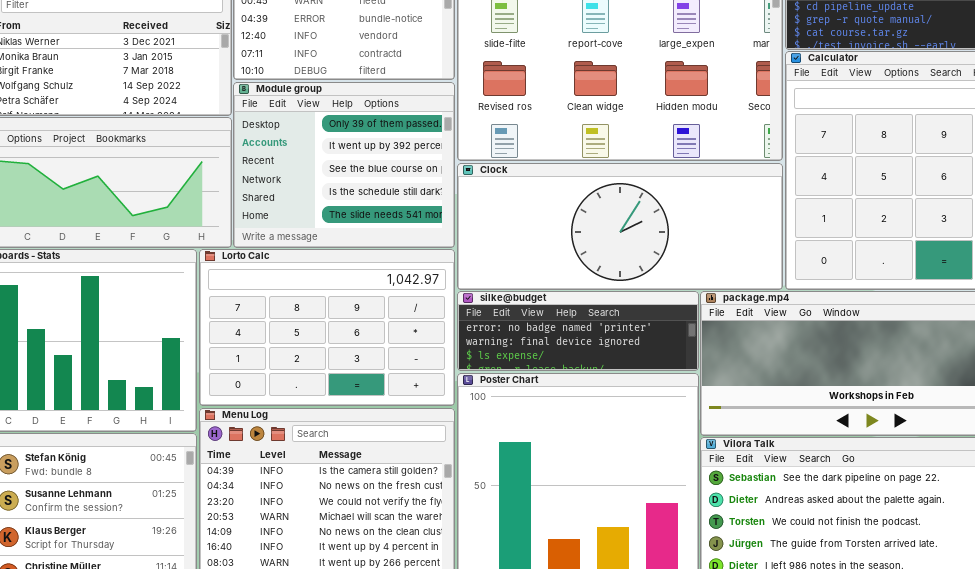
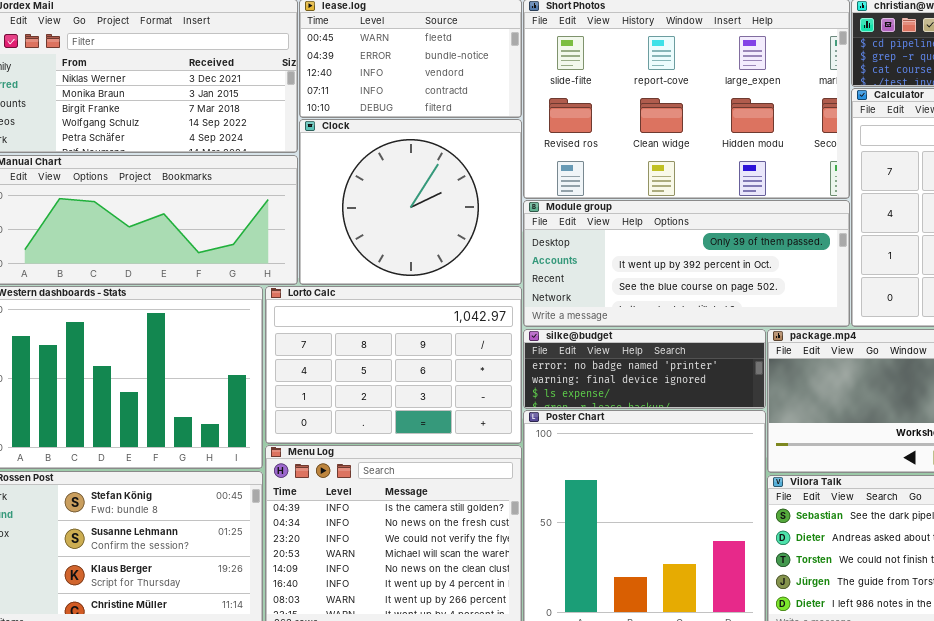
Module group: [233,82,455,248] -> [523,200,850,327], moved, resized
Clock: [457,163,783,290] -> [299,119,522,285], moved, resized

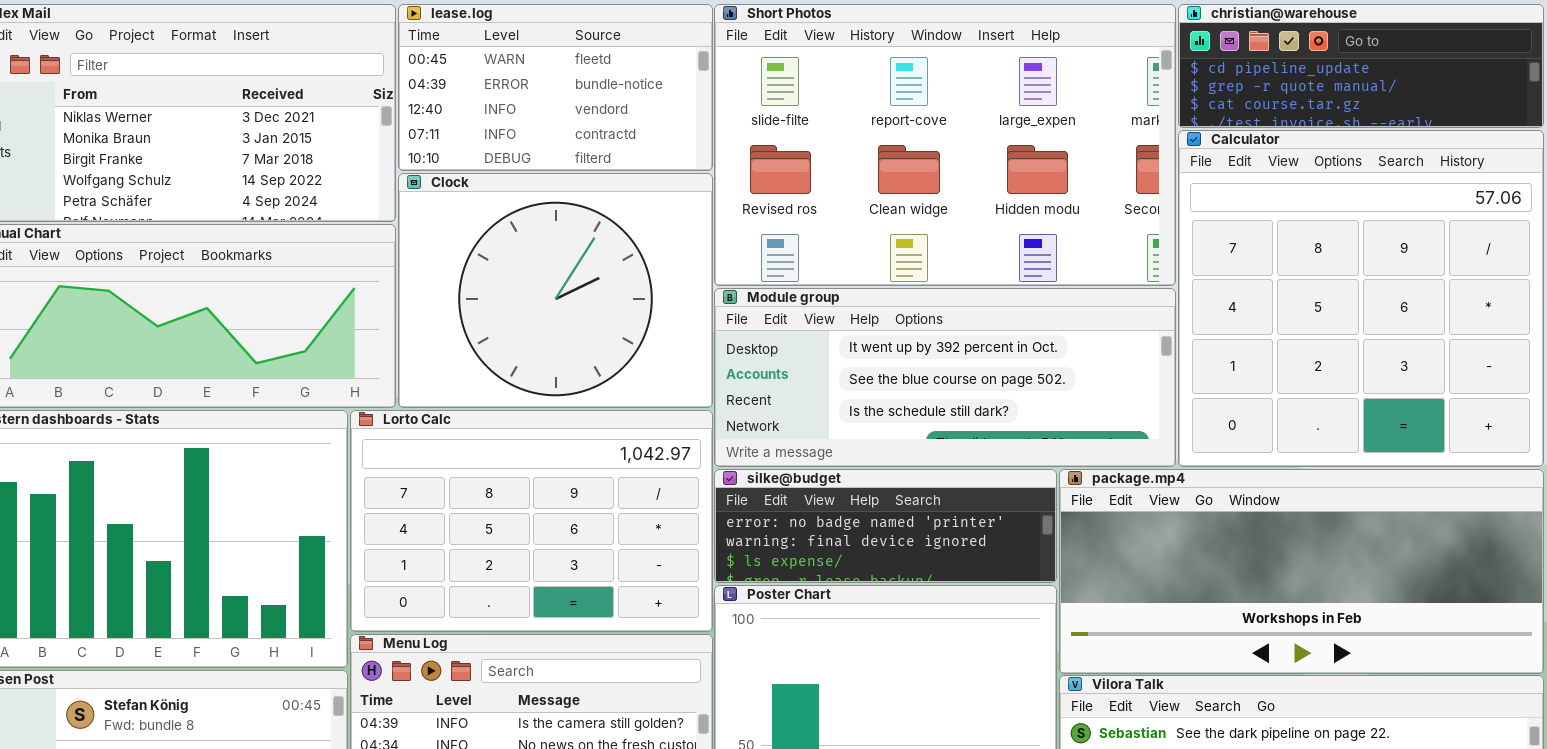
Module group: [523,200,850,327] -> [714,288,1176,467], scrolled down 1 row

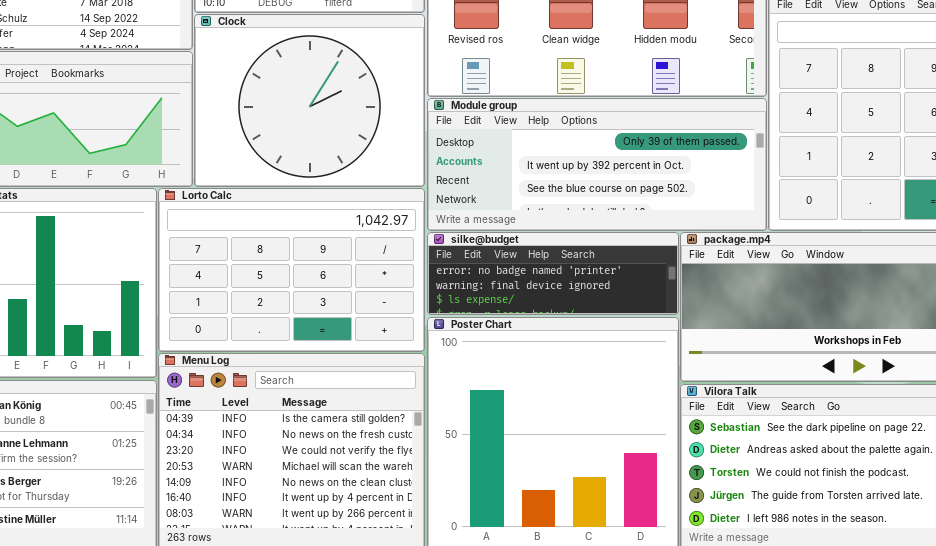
Module group: [714,288,1176,467] -> [427,98,767,231], scrolled up 1 row

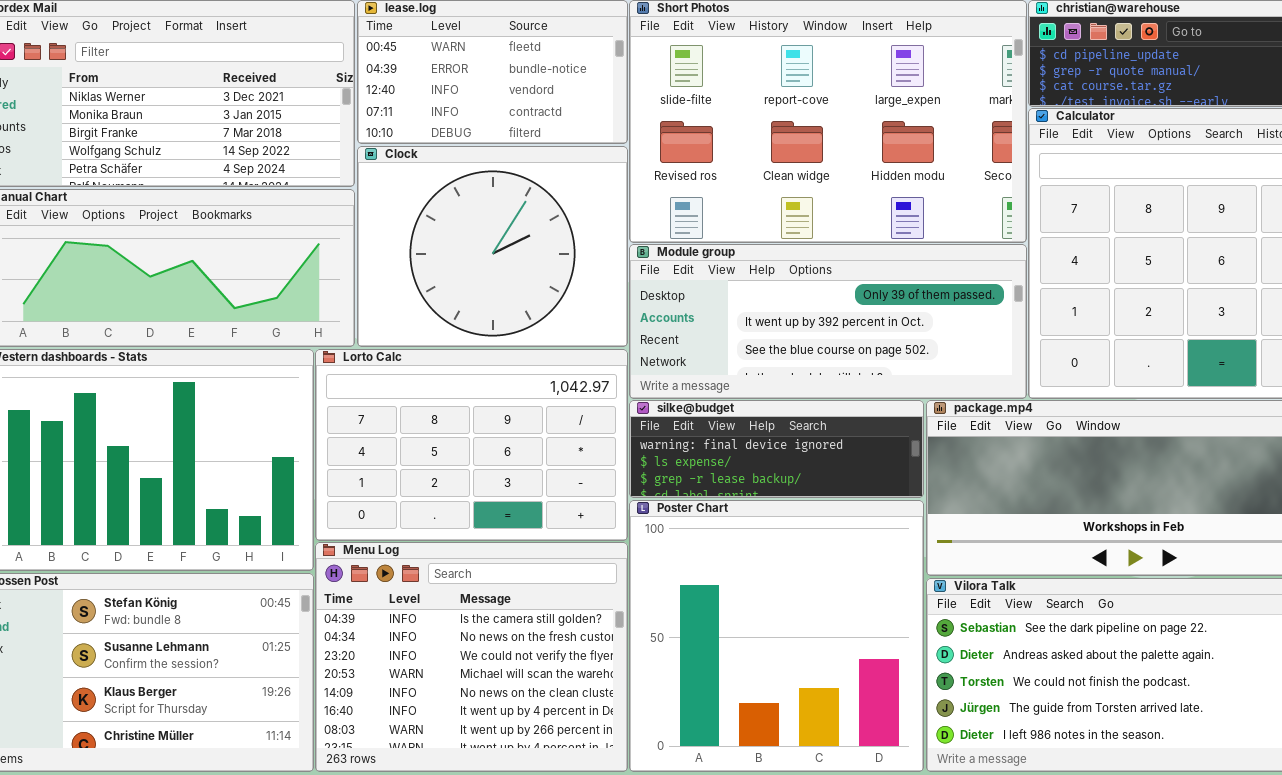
silke@budget: [427,232,679,315] -> [629,400,924,498], scrolled down 1 row

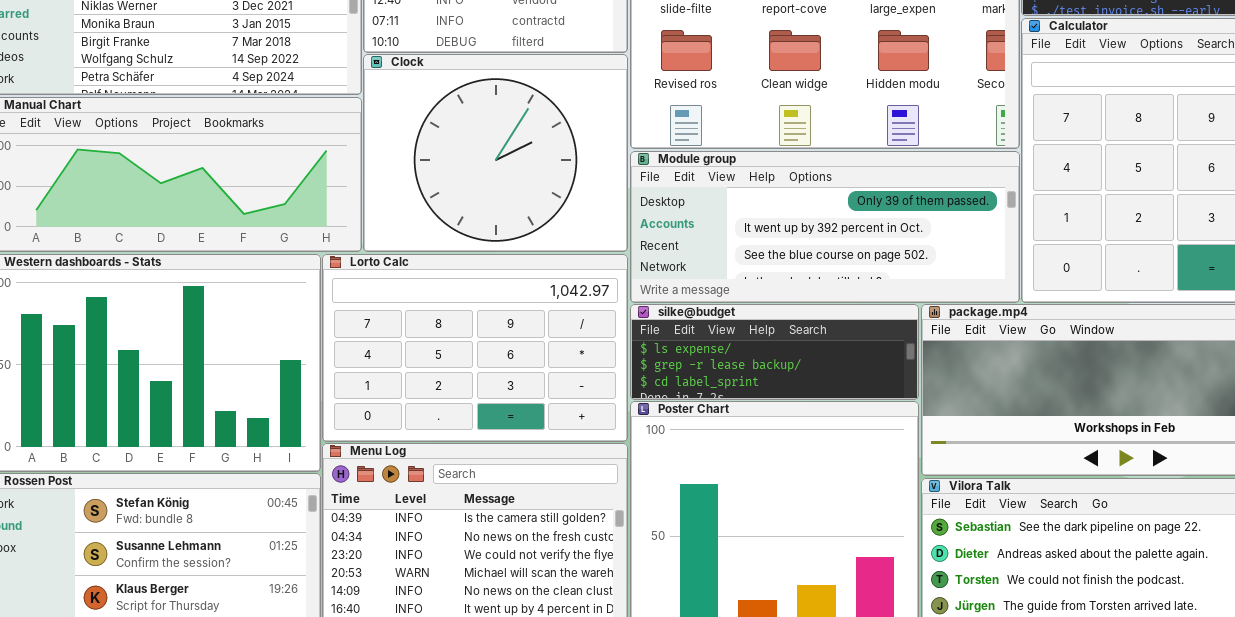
silke@budget: [629,400,924,498] -> [630,304,919,400], scrolled down 1 row

